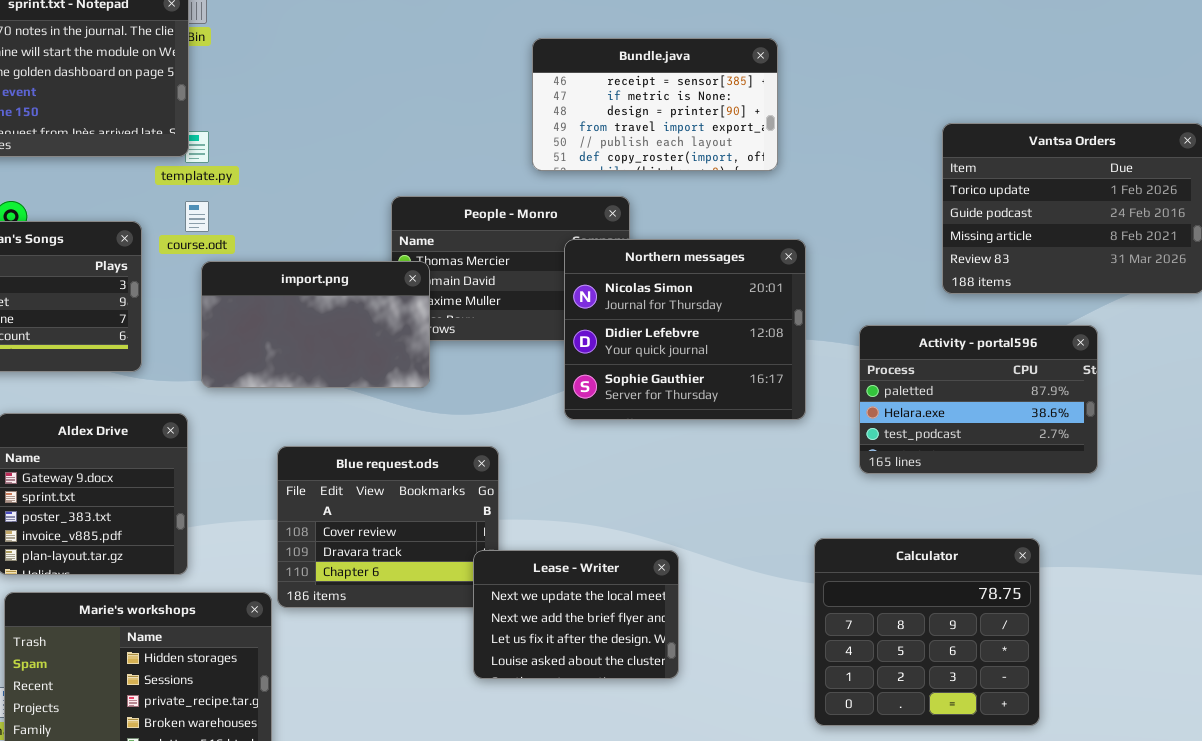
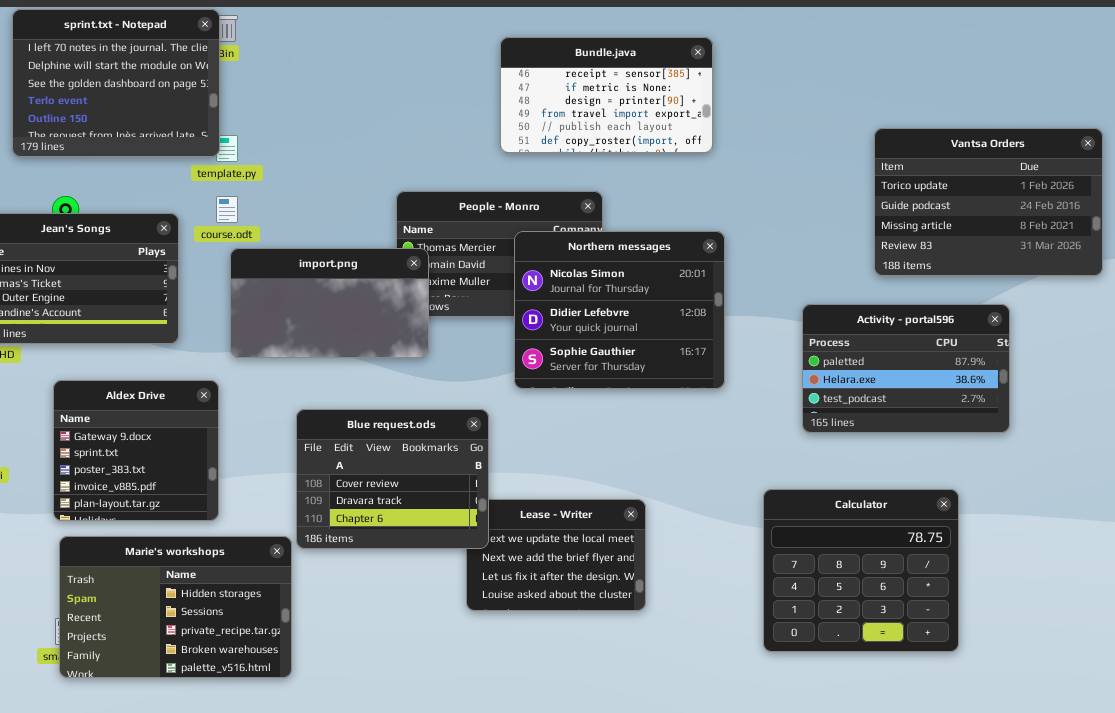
Bundle.java: [532,38,778,171] -> [500,37,713,153], moved
Northern messages: [564,239,806,420] -> [514,231,725,389], moved
Blue request.ods: [277,446,499,608] -> [296,409,489,549], raised

